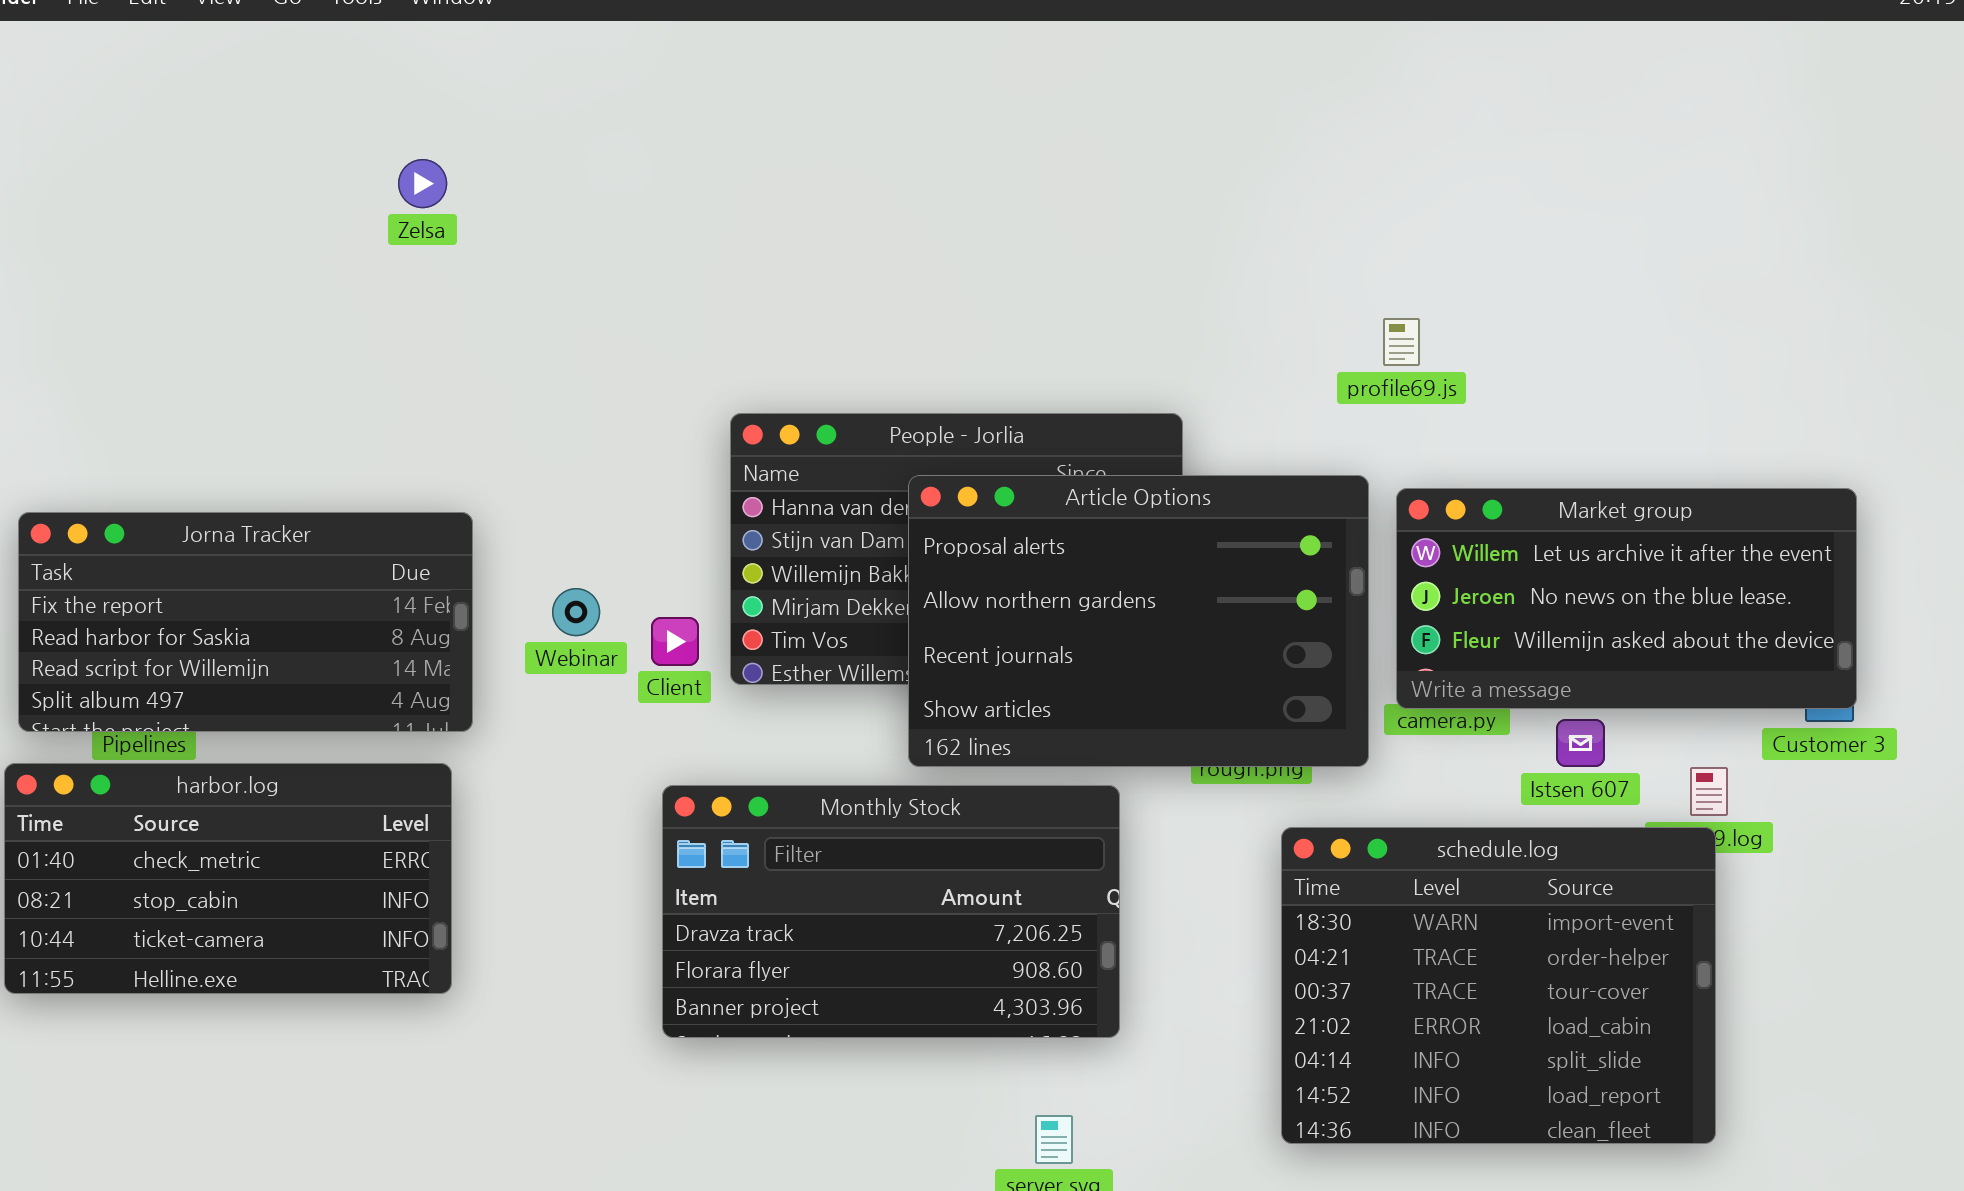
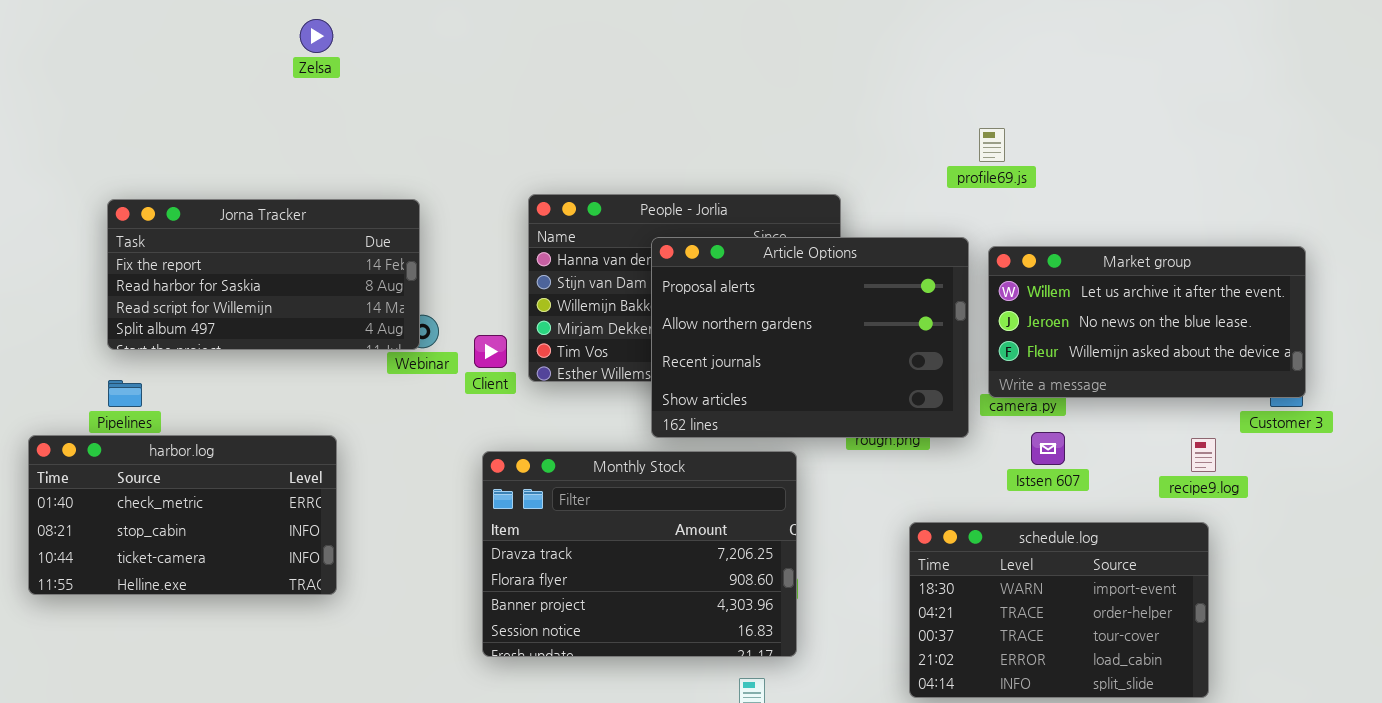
Jorna Tracker: [18,512,473,732] -> [107,199,420,350], moved
Istsen 607: [1556,719,1605,767] -> [1031,432,1065,465], moved
Monthly Stock: [662,785,1120,1038] -> [482,451,797,657], resized
schedule.log: [1281,827,1716,1144] -> [909,522,1209,698], resized

